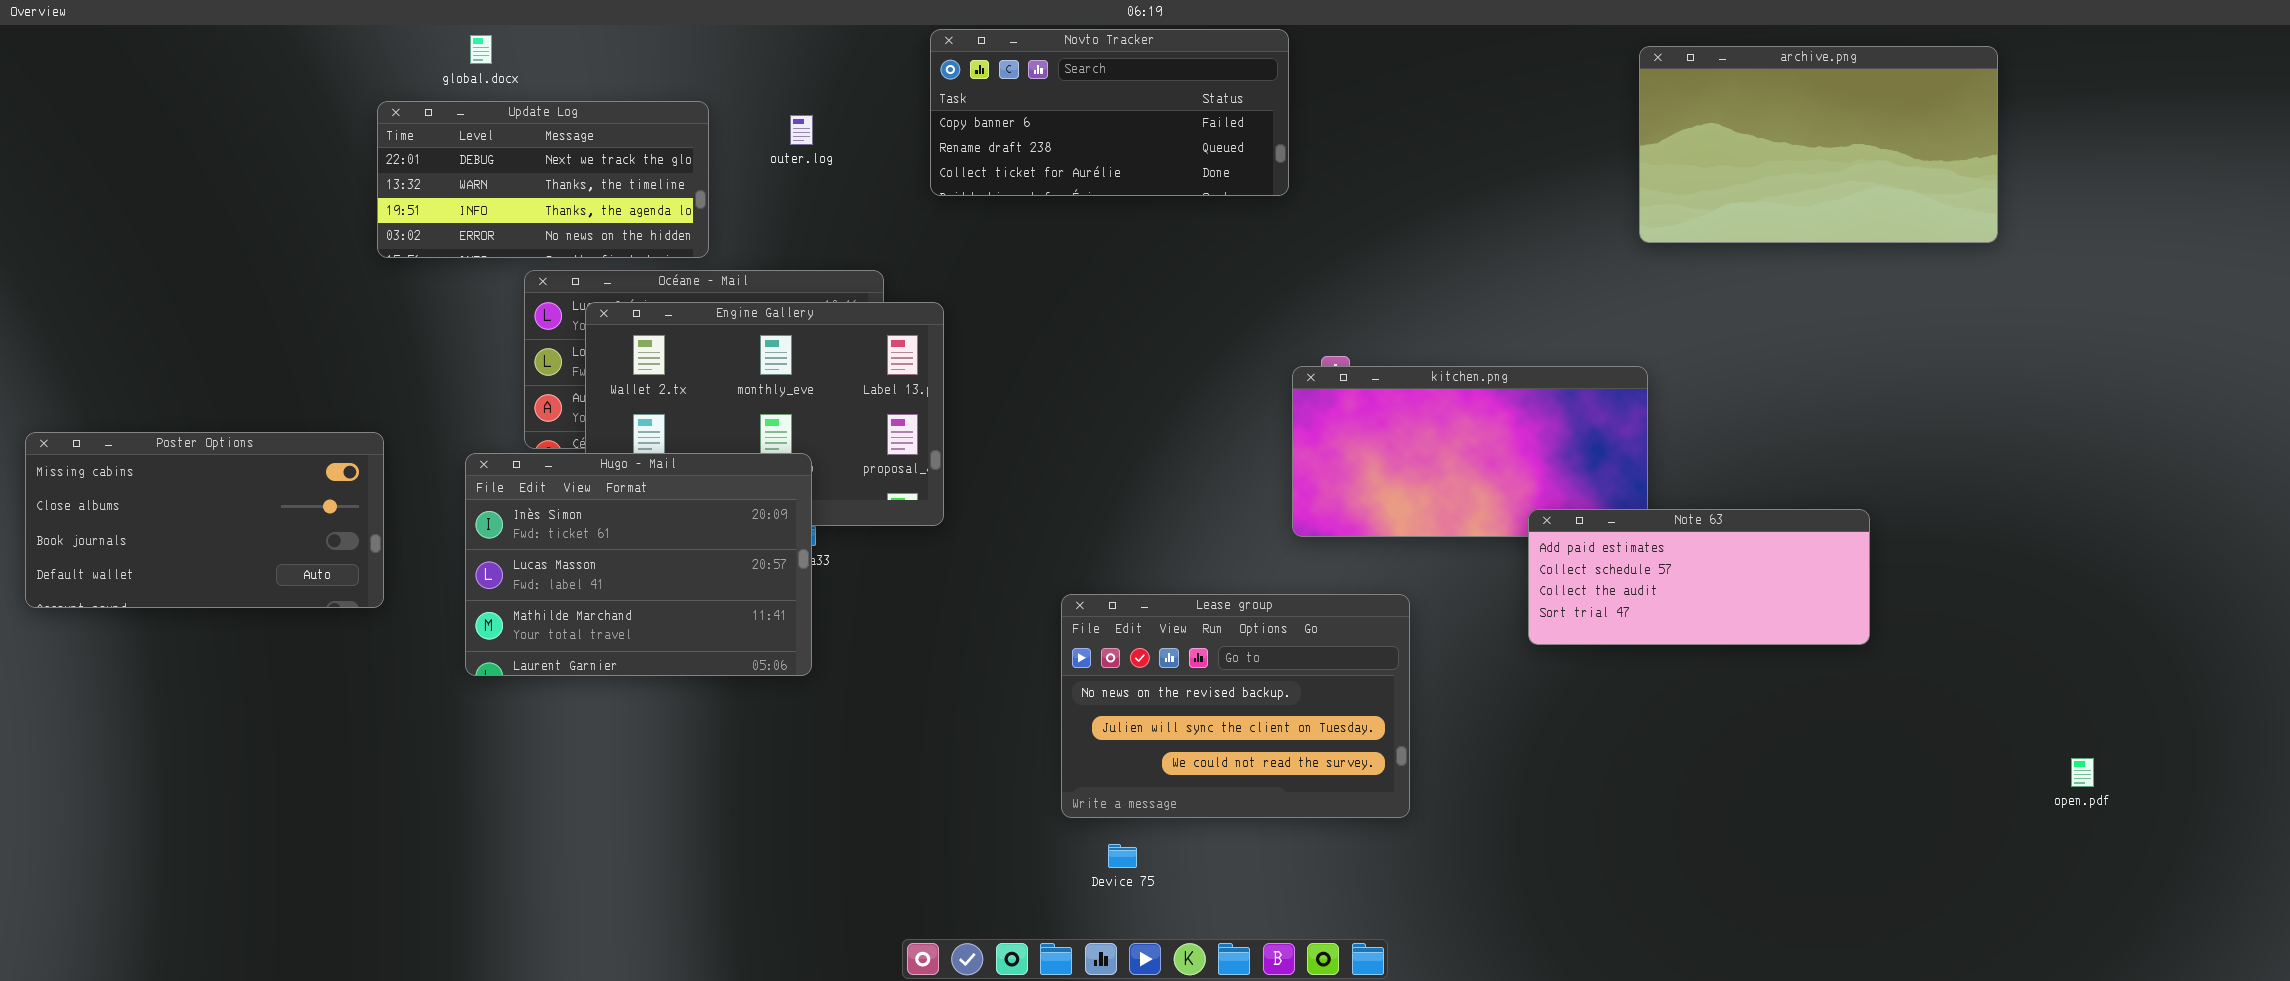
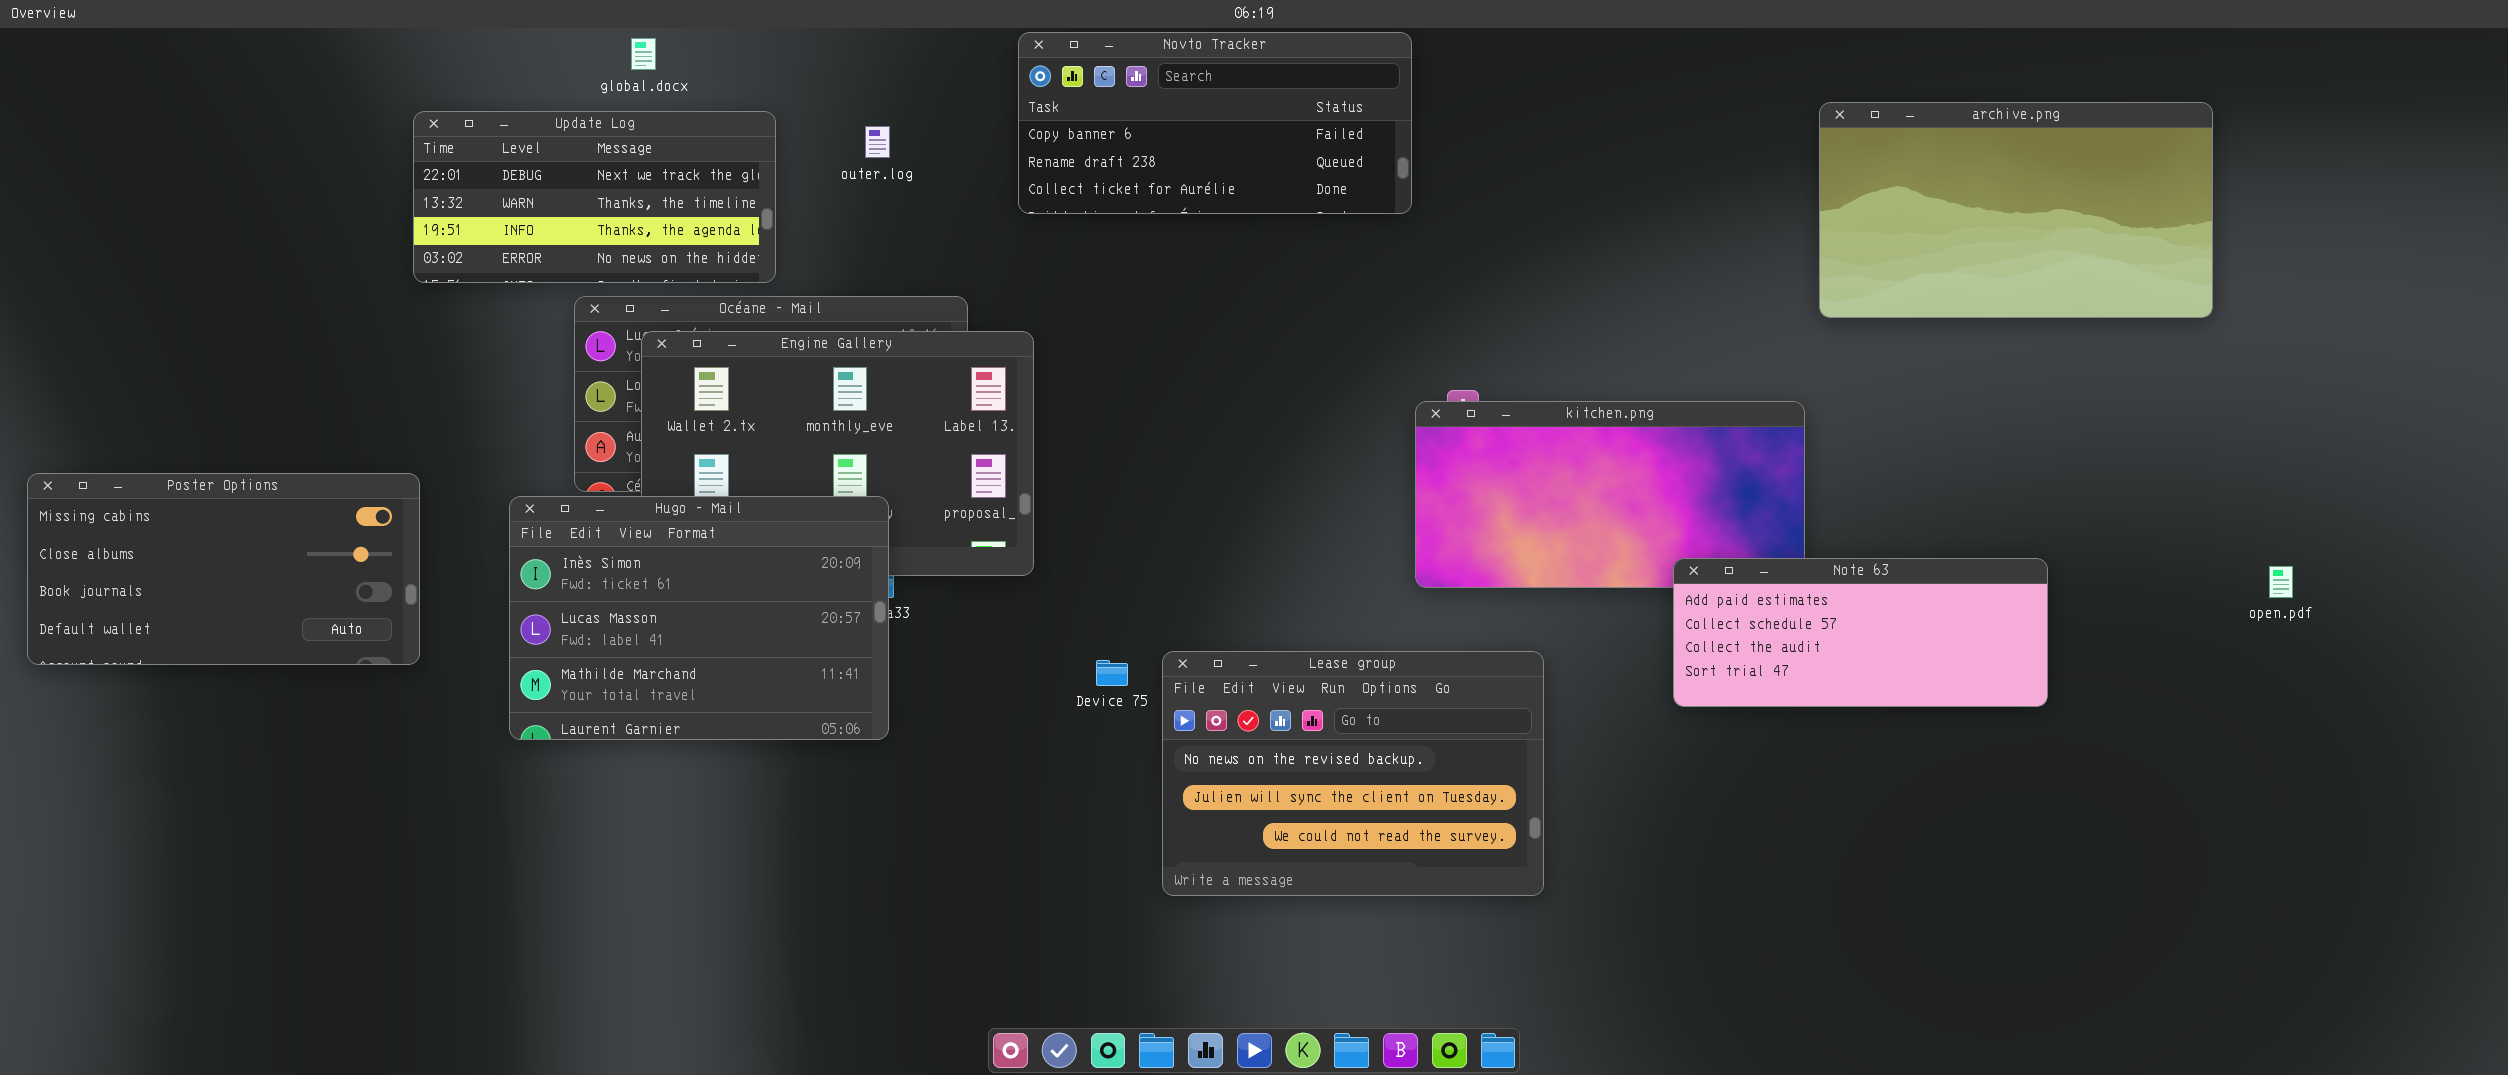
global.docx: [470,35,492,64] -> [631,38,656,70], moved
archive.png: [1639,46,1998,243] -> [1819,102,2213,318], moved
open.pdf: [2071,758,2094,787] -> [2269,566,2293,598], moved
Device 75: [1108,844,1137,868] -> [1096,660,1128,686], moved

